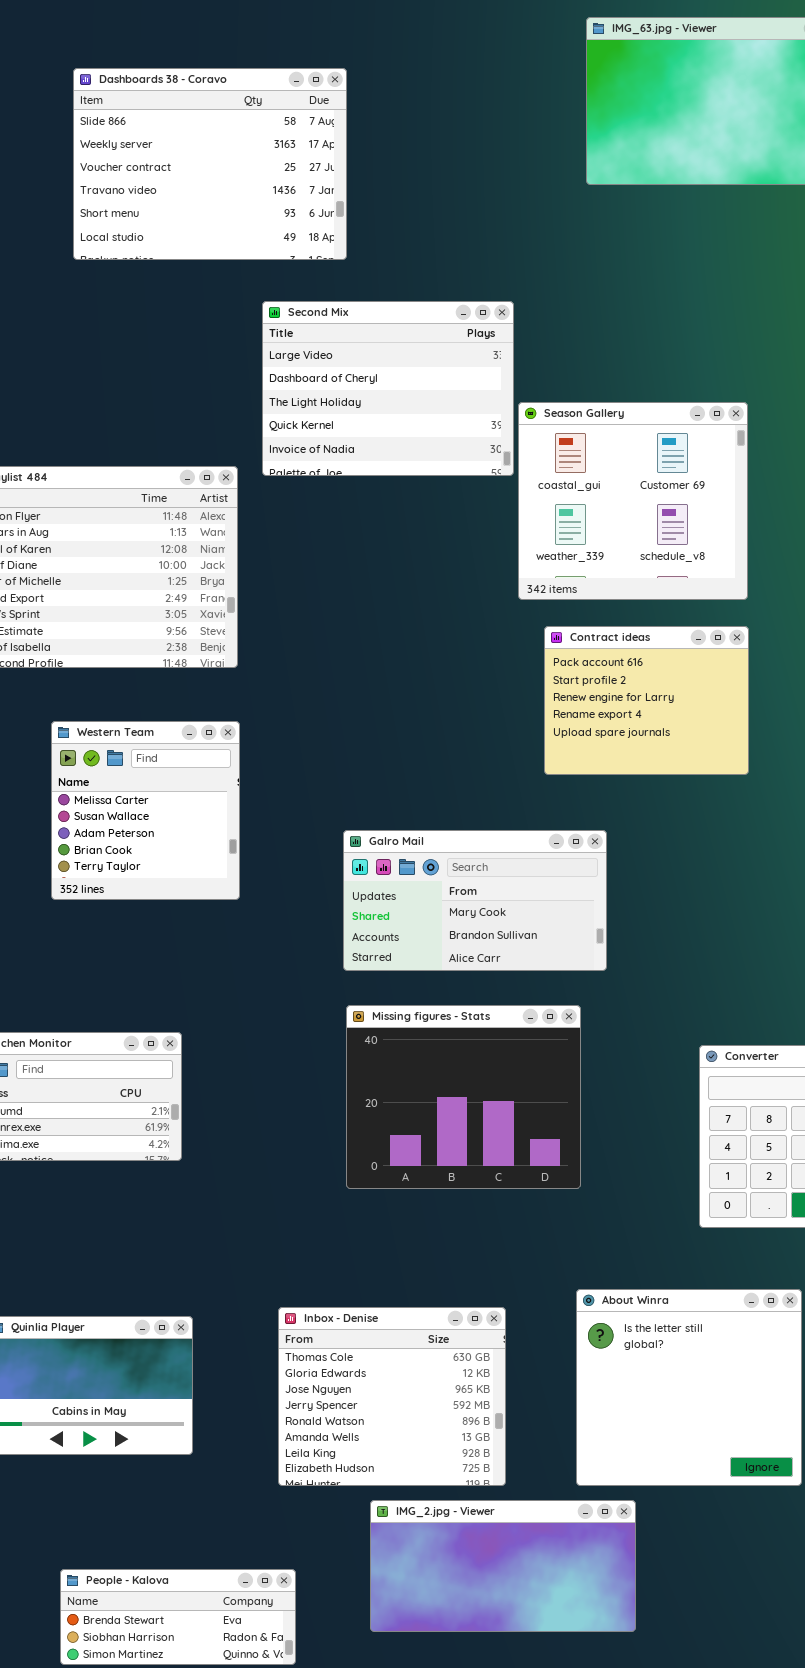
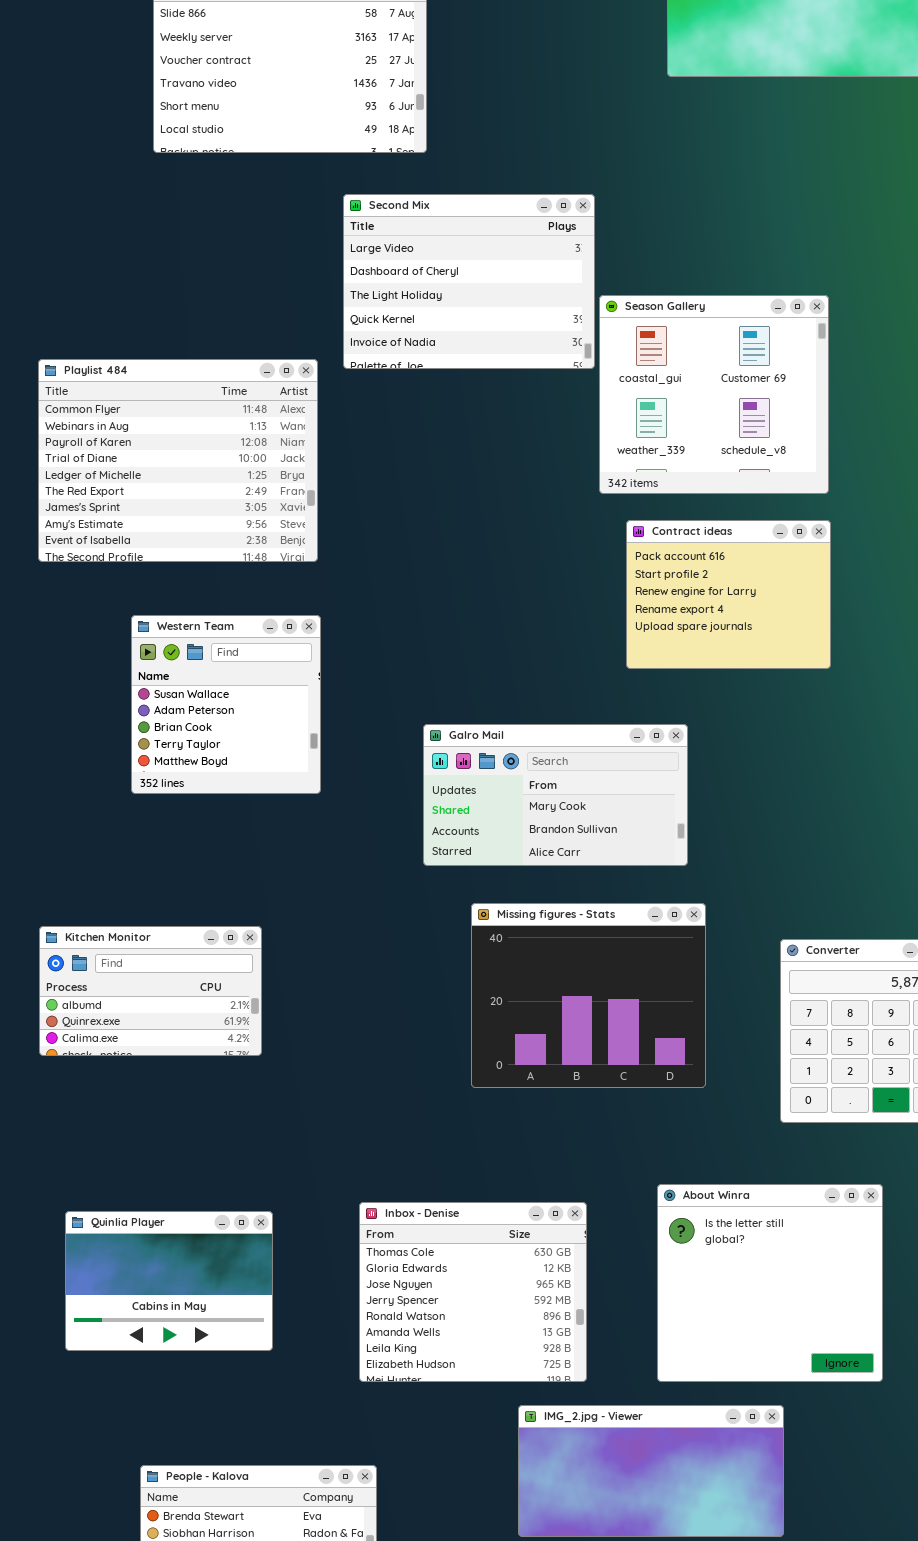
Western Team: [51,721,240,900] -> [131,615,321,794], scrolled down 1 row
Missing figures - Stats: [346,1005,581,1189] -> [471,903,706,1088], moved
IMG_2.jpg - Viewer: [370,1500,636,1632] -> [518,1405,784,1537], moved

